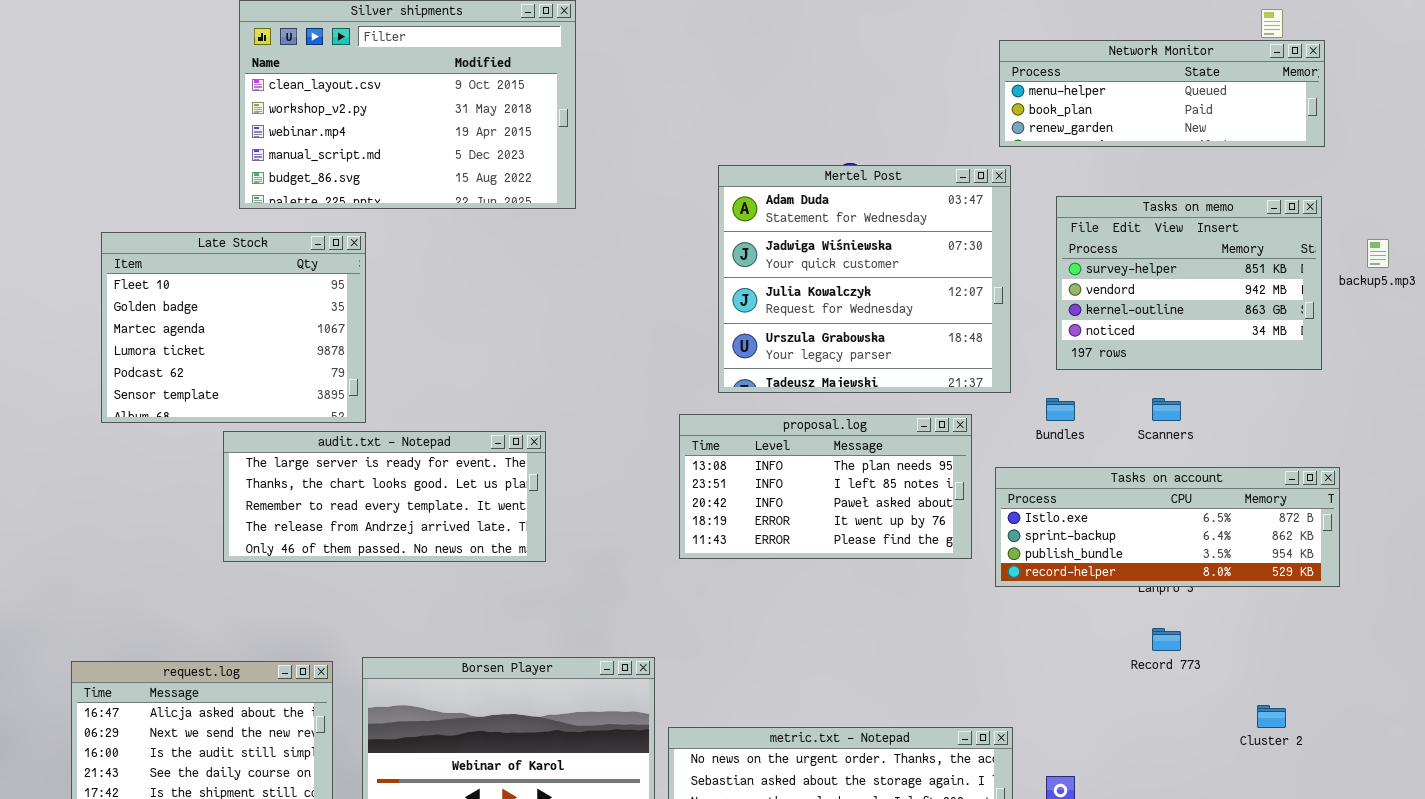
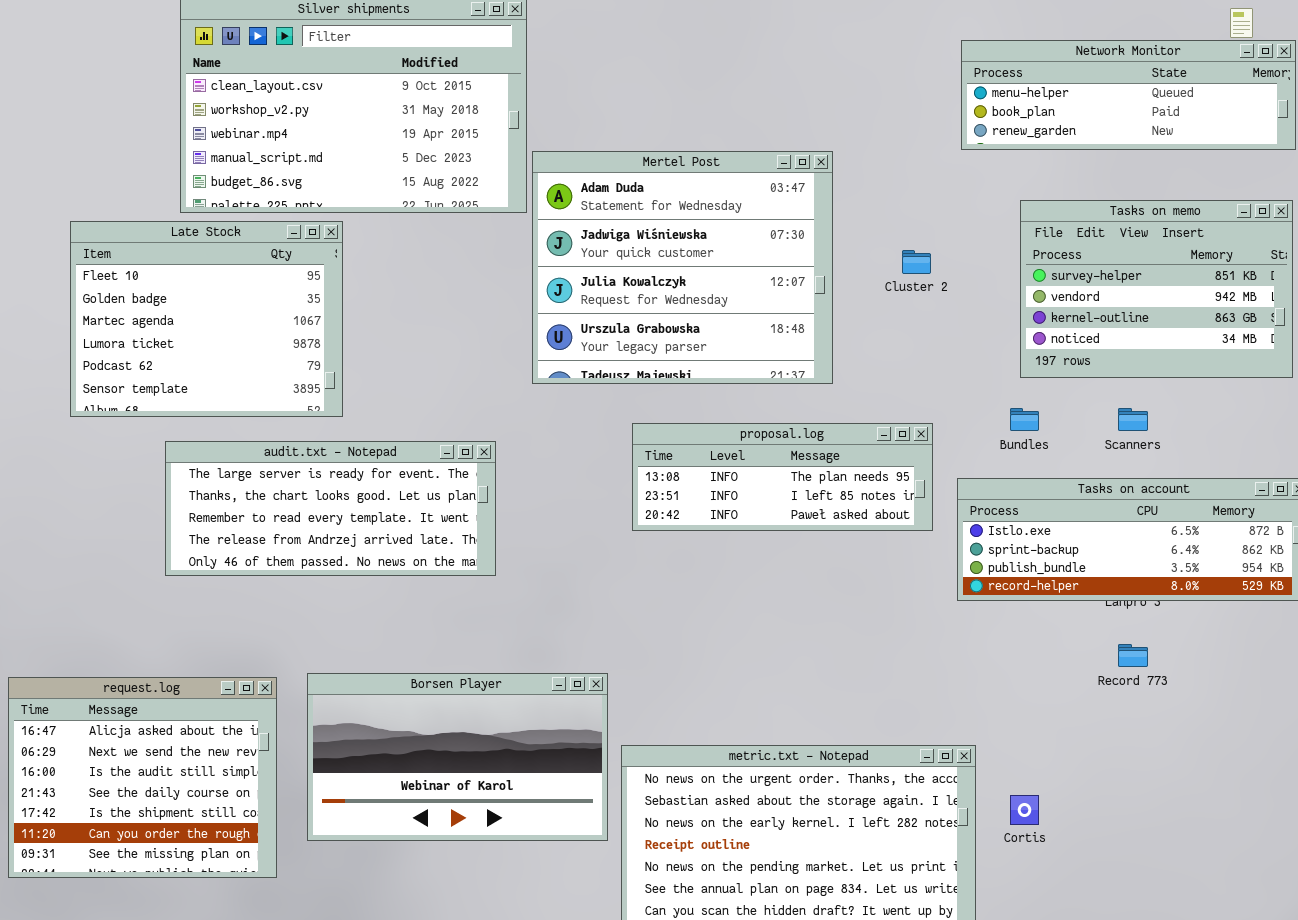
Mertel Post: [718,165,1011,393] -> [532,151,833,384], moved
Late Stock: [101,232,366,423] -> [70,221,343,417], moved
proposal.log: [679,414,972,559] -> [632,423,933,531], resized
Cluster 2: [1257,705,1286,728] -> [902,250,931,274], moved

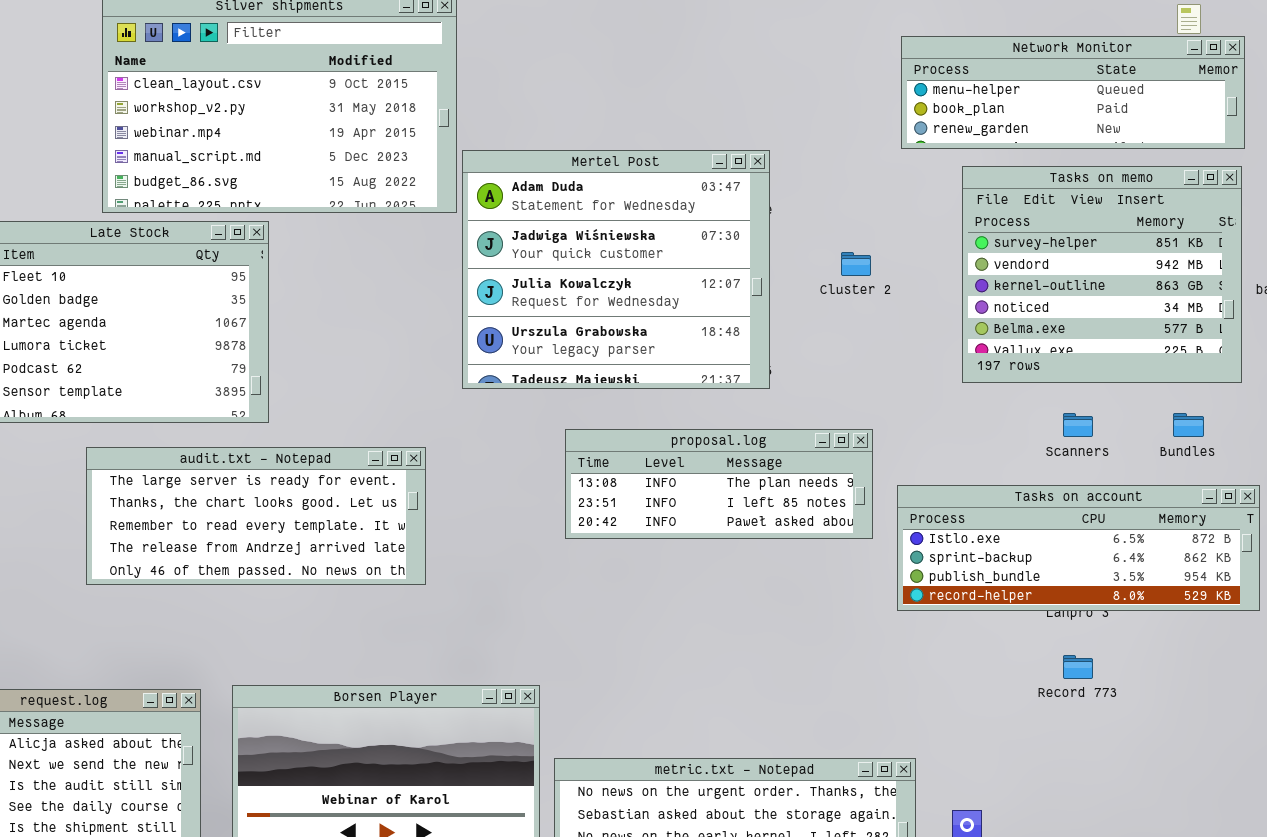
Tasks on memo: [1020,200,1293,378] -> [962,166,1242,383], resized
Bundles: [1010,408,1039,431] -> [1173,413,1204,437], moved

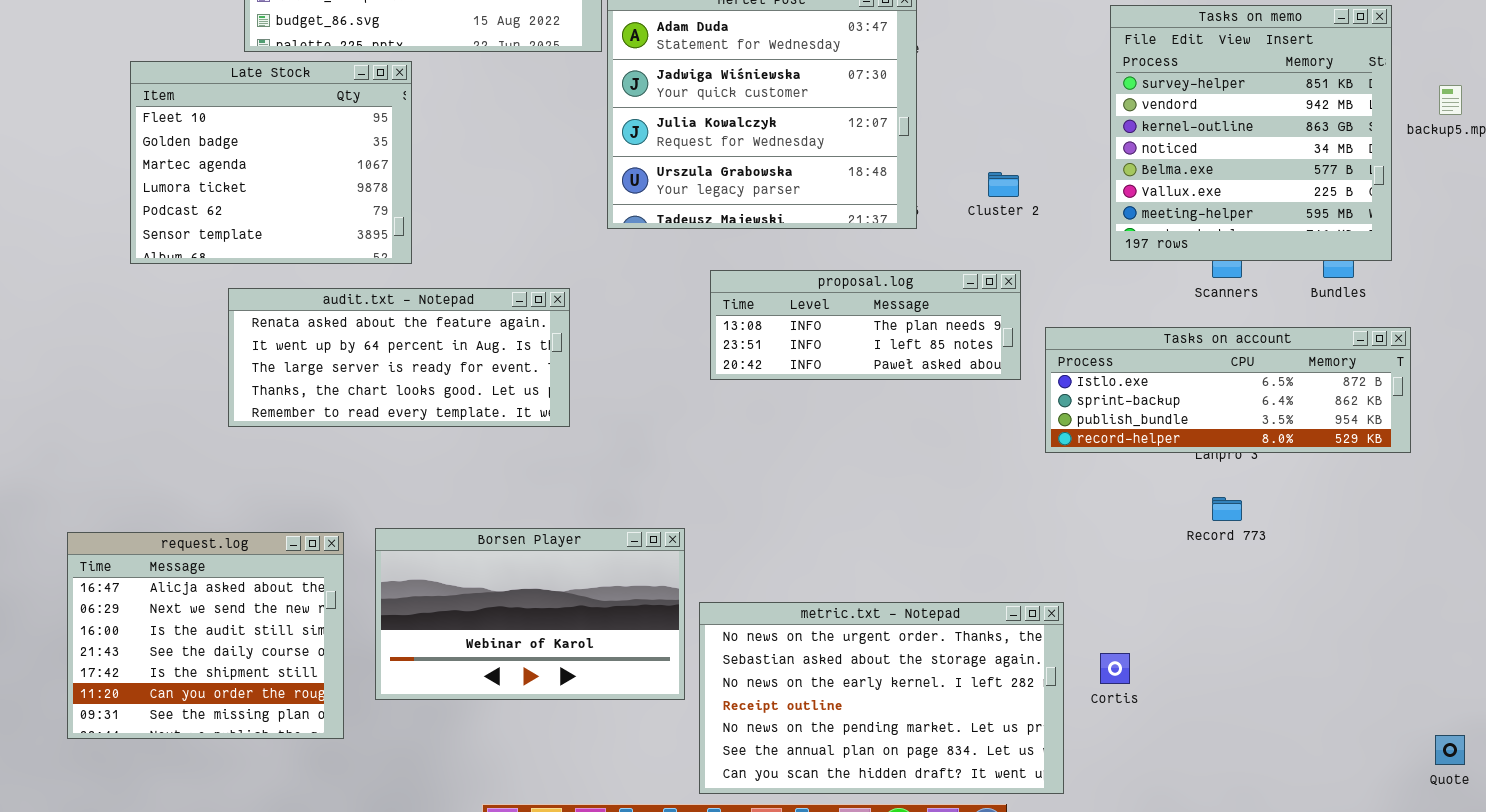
Tasks on memo: [962,166,1242,383] -> [1110,5,1392,261], resized
Cluster 2: [841,252,871,276] -> [988,172,1019,197], moved
audit.txt - Notepad: [86,447,426,585] -> [228,288,570,427], scrolled up 2 rows

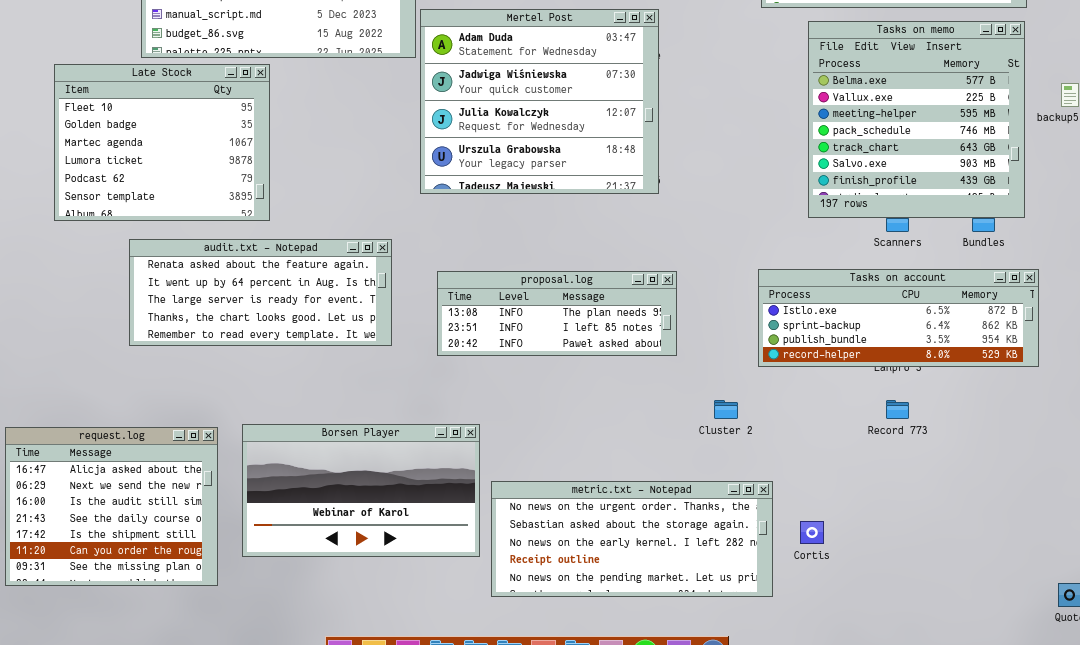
Tasks on memo: [1110,5,1392,261] -> [808,21,1025,218], scrolled down 4 rows
Cluster 2: [988,172,1019,197] -> [714,400,738,419], moved
proposal.log: [710,270,1021,380] -> [437,271,677,356], moved
metric.txt - Notepad: [699,602,1064,794] -> [491,481,773,597], resized

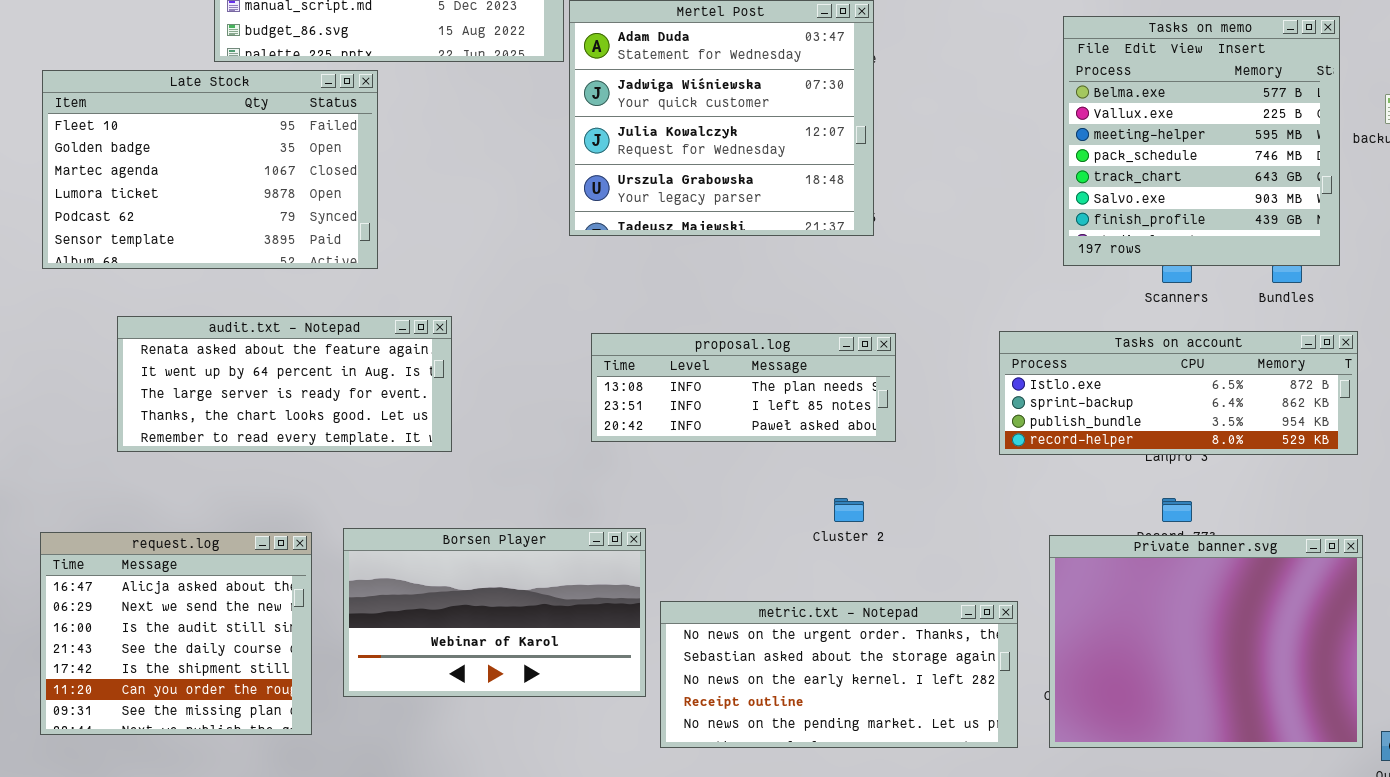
Late Stock: [54,64,270,221] -> [42,70,378,269], resized
audit.txt - Notepad: [129,239,392,346] -> [117,316,452,452], moved
Cluster 2: [714,400,738,419] -> [834,498,864,522], moved
Private banner.svg: none -> [1049,535,1363,748], opened

